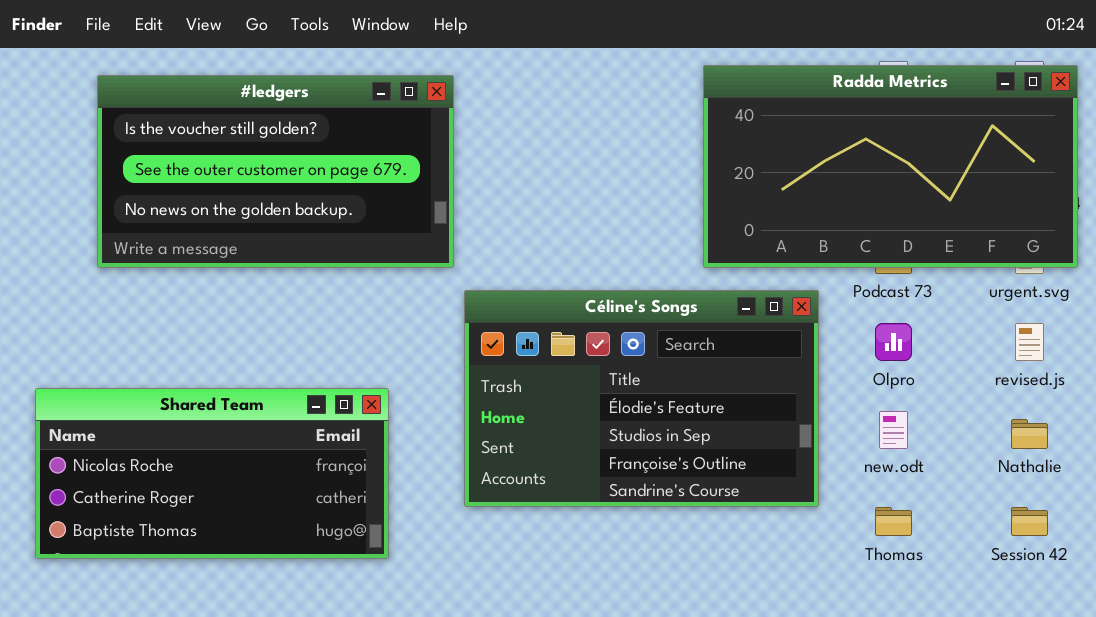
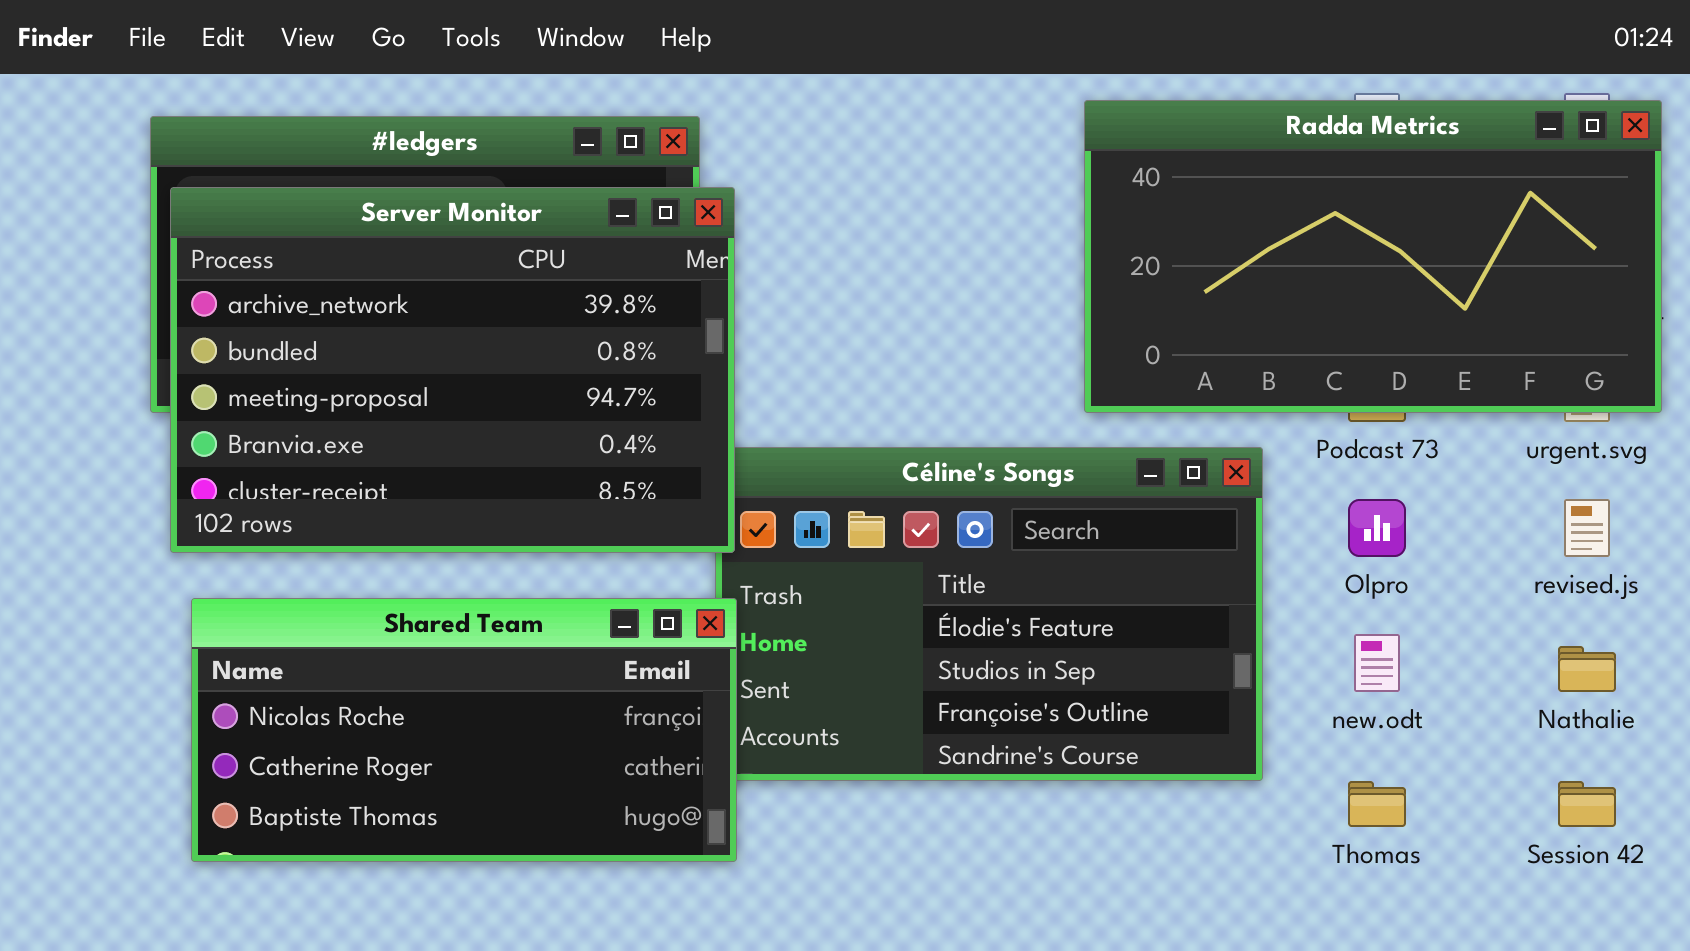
Server Monitor: none -> [170,187,735,553], opened
Shared Team: [35,388,389,559] -> [191,598,737,862], moved

